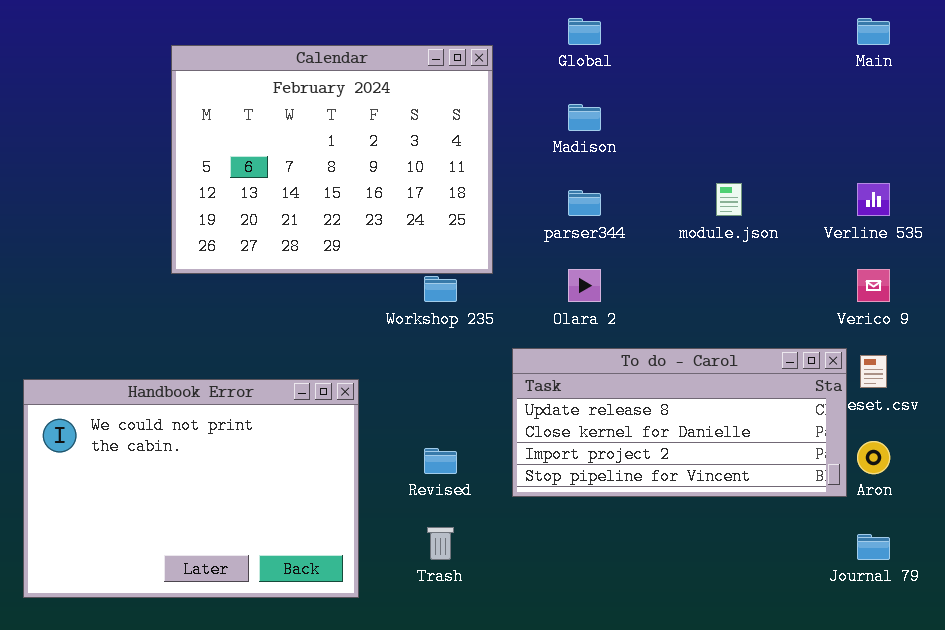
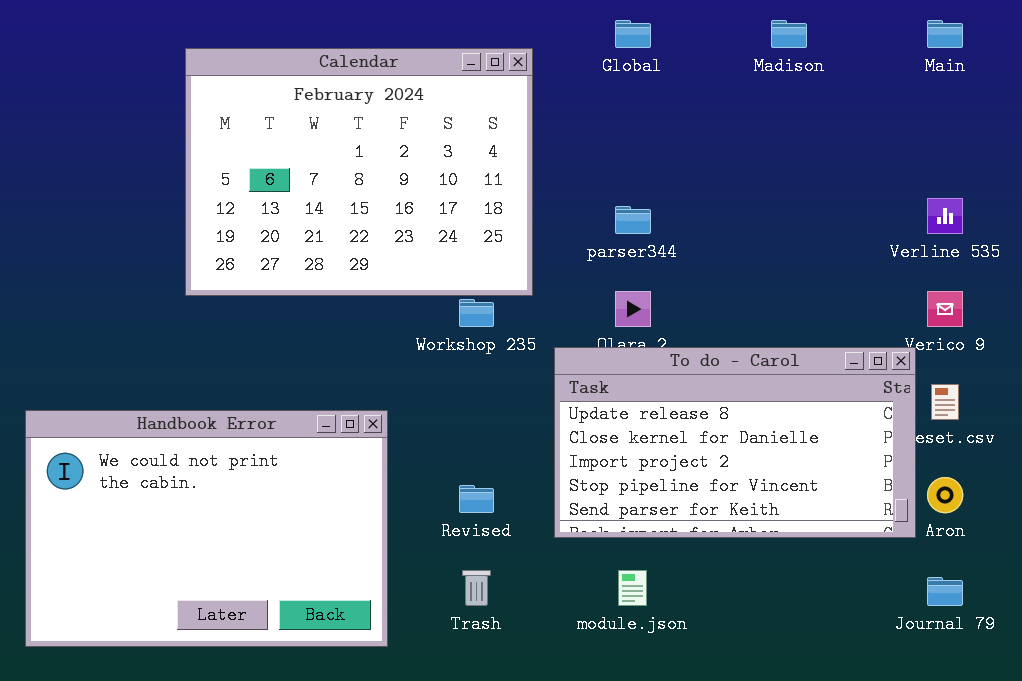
Madison: [568,104,601,131] -> [771,20,807,48], moved
module.json: [716,183,742,216] -> [618,570,647,606], moved
To do - Carol: [512,348,847,497] -> [554,347,916,538], resized

